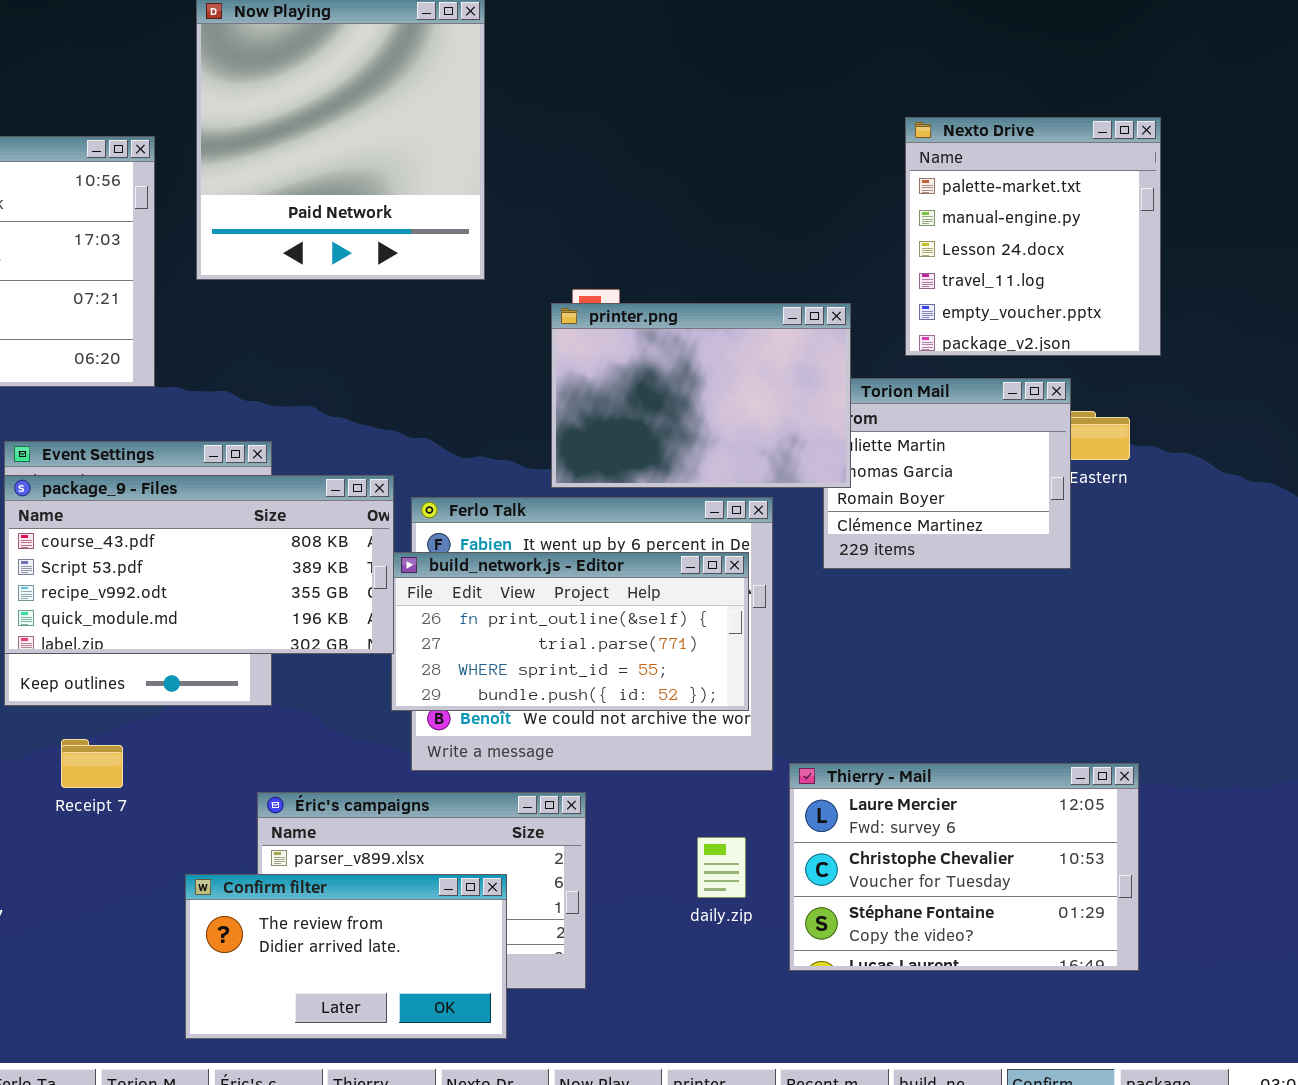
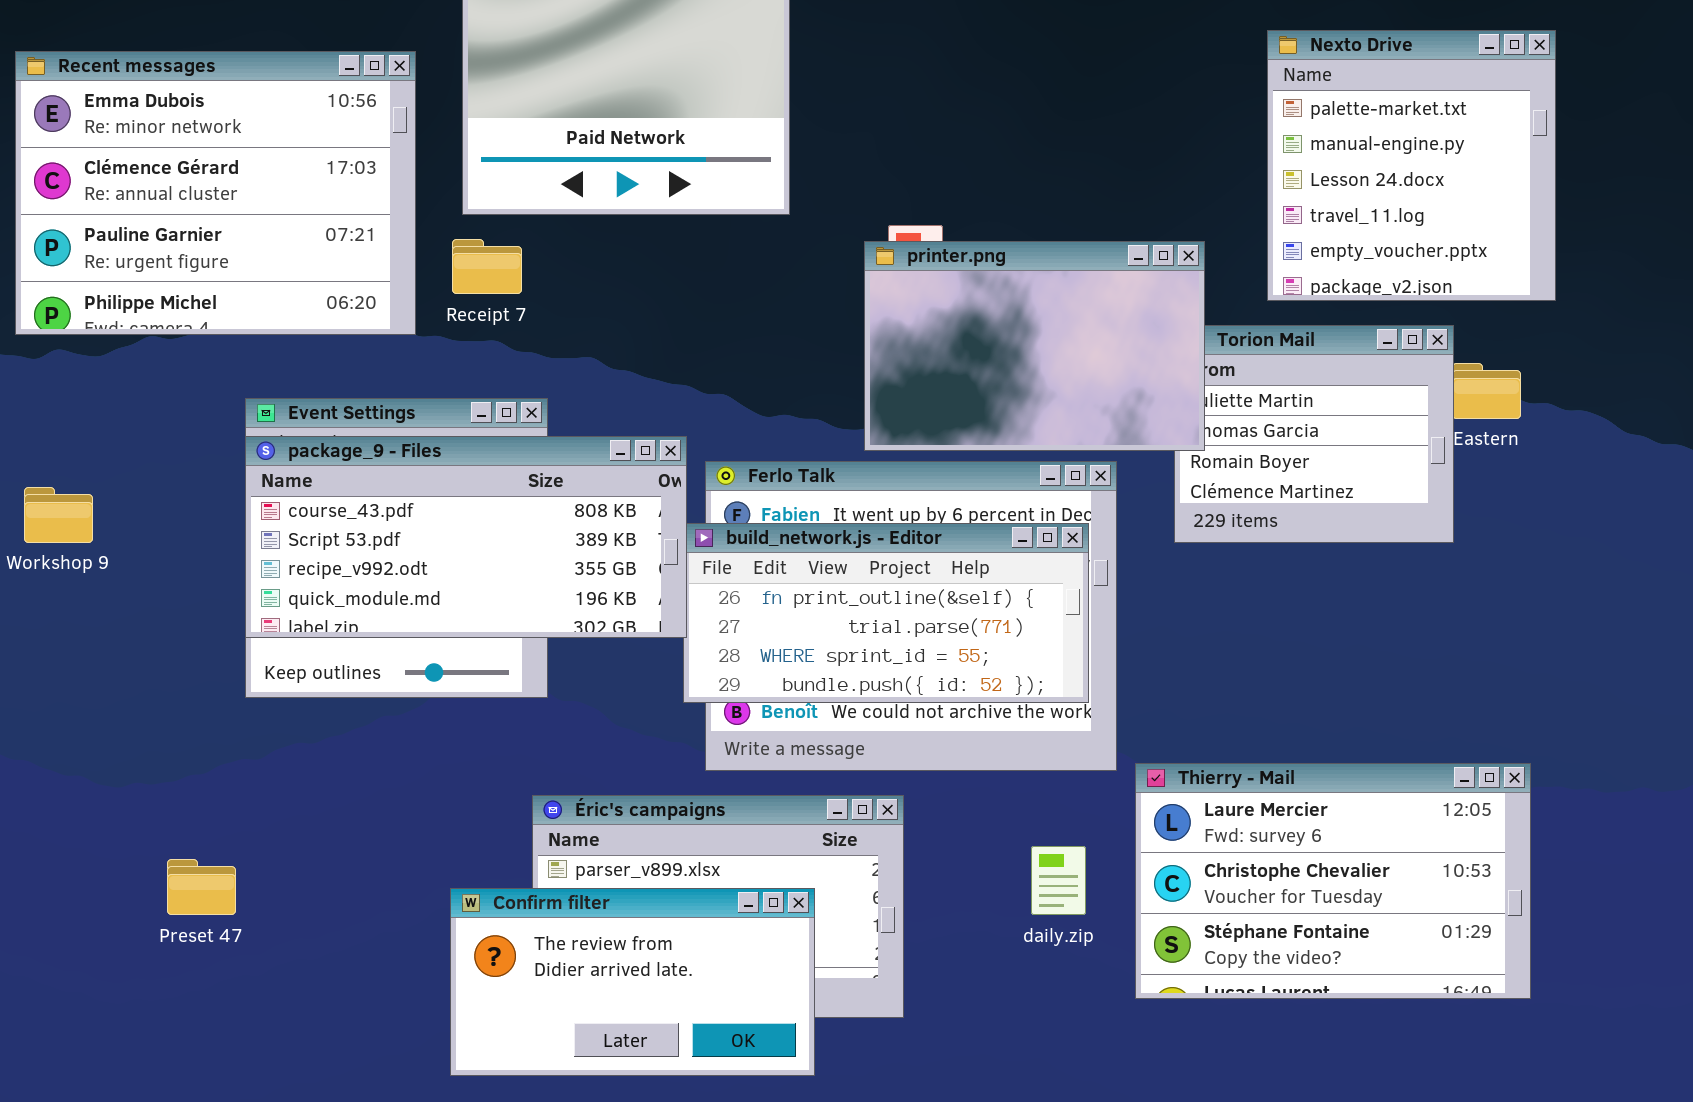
Receipt 7: [61,739,123,788] -> [452,239,522,294], moved

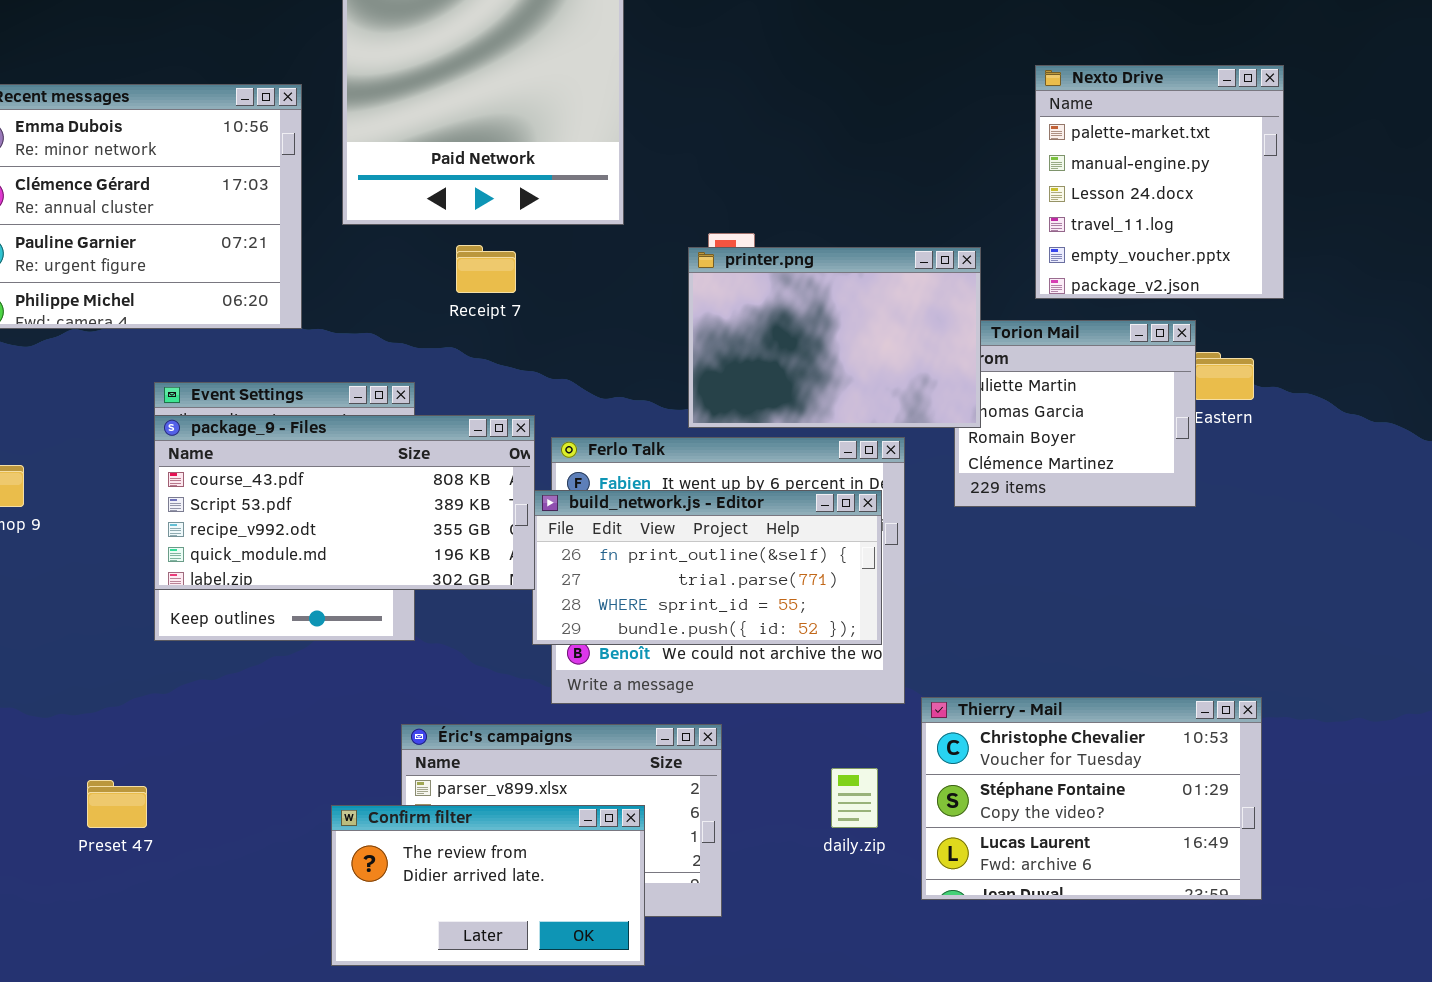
Receipt 7: [452,239,522,294] -> [456,245,516,293], moved
Thierry - Mail: [1135,763,1531,999] -> [921,697,1262,900], scrolled down 1 row

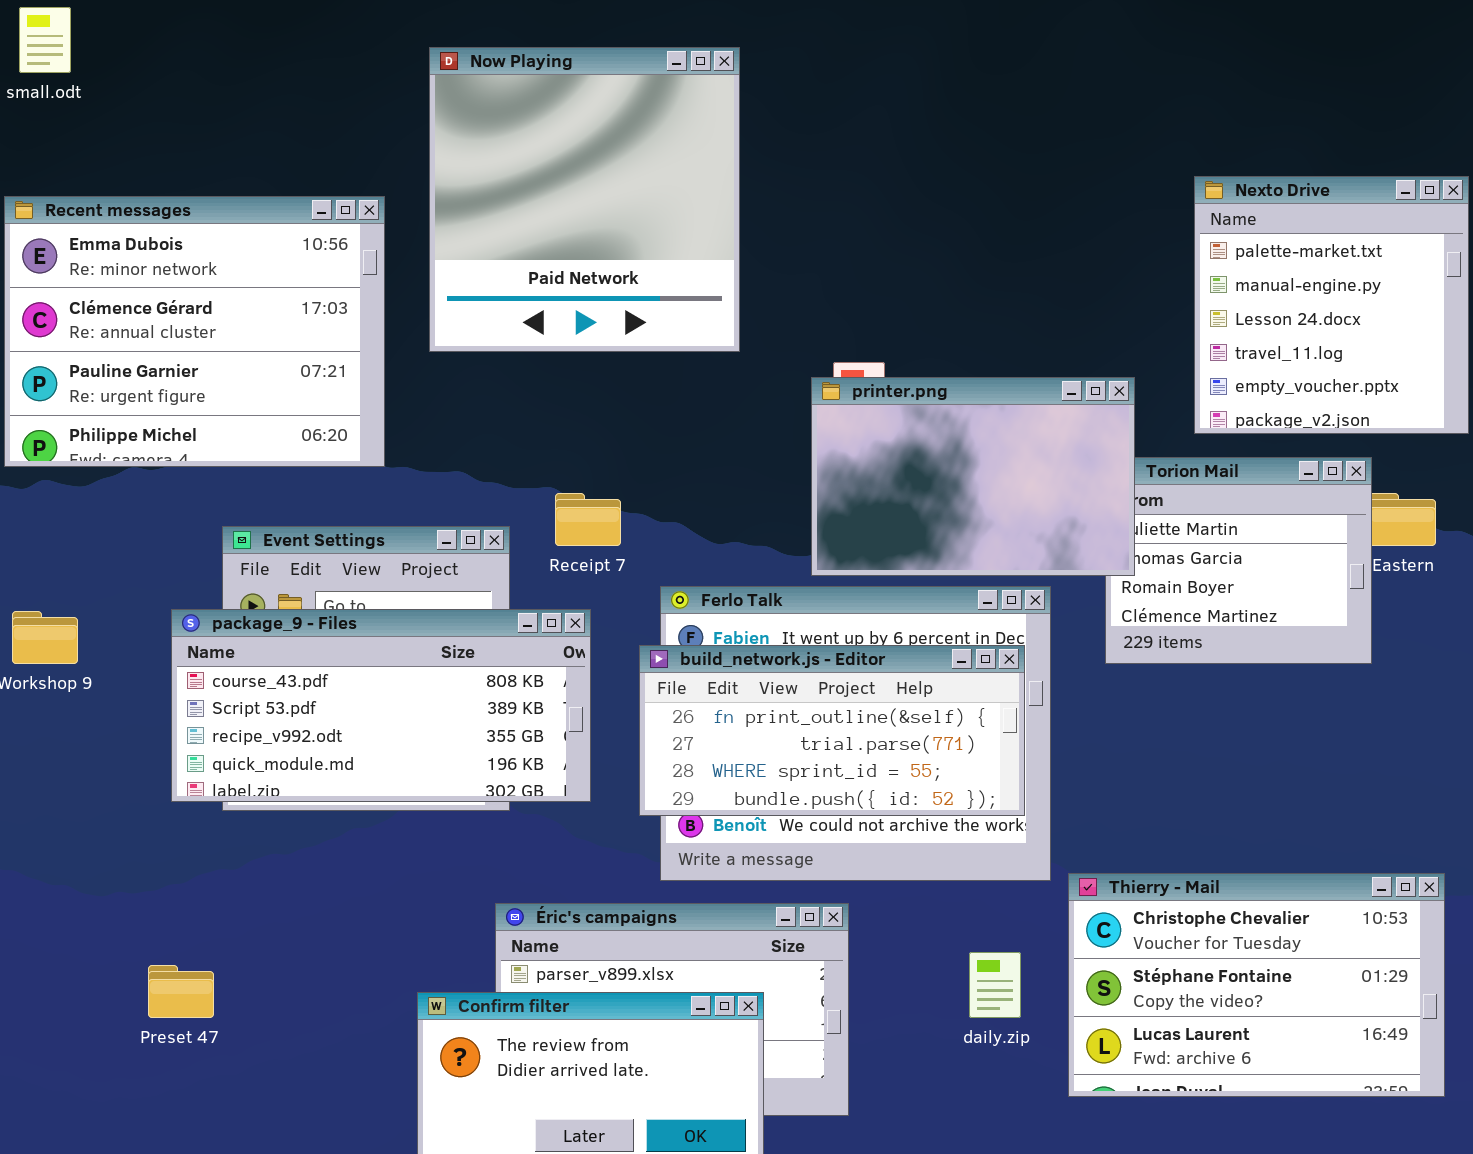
Receipt 7: [456,245,516,293] -> [555,493,621,546], moved
package_9 - Files: [154,415,535,590] -> [171,609,591,802], moved

